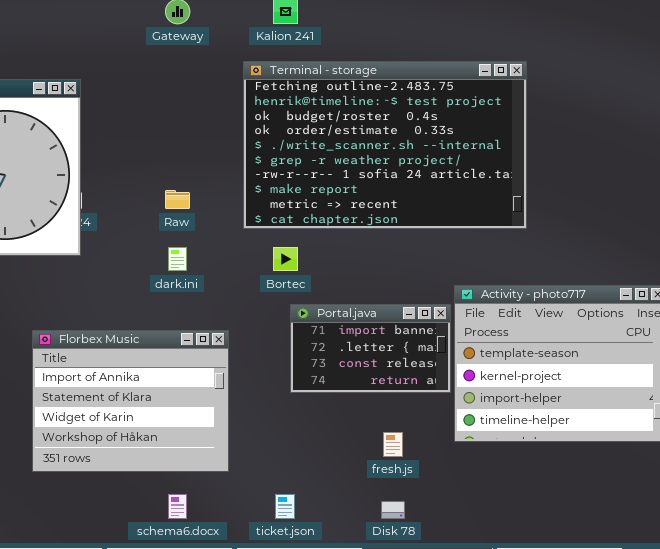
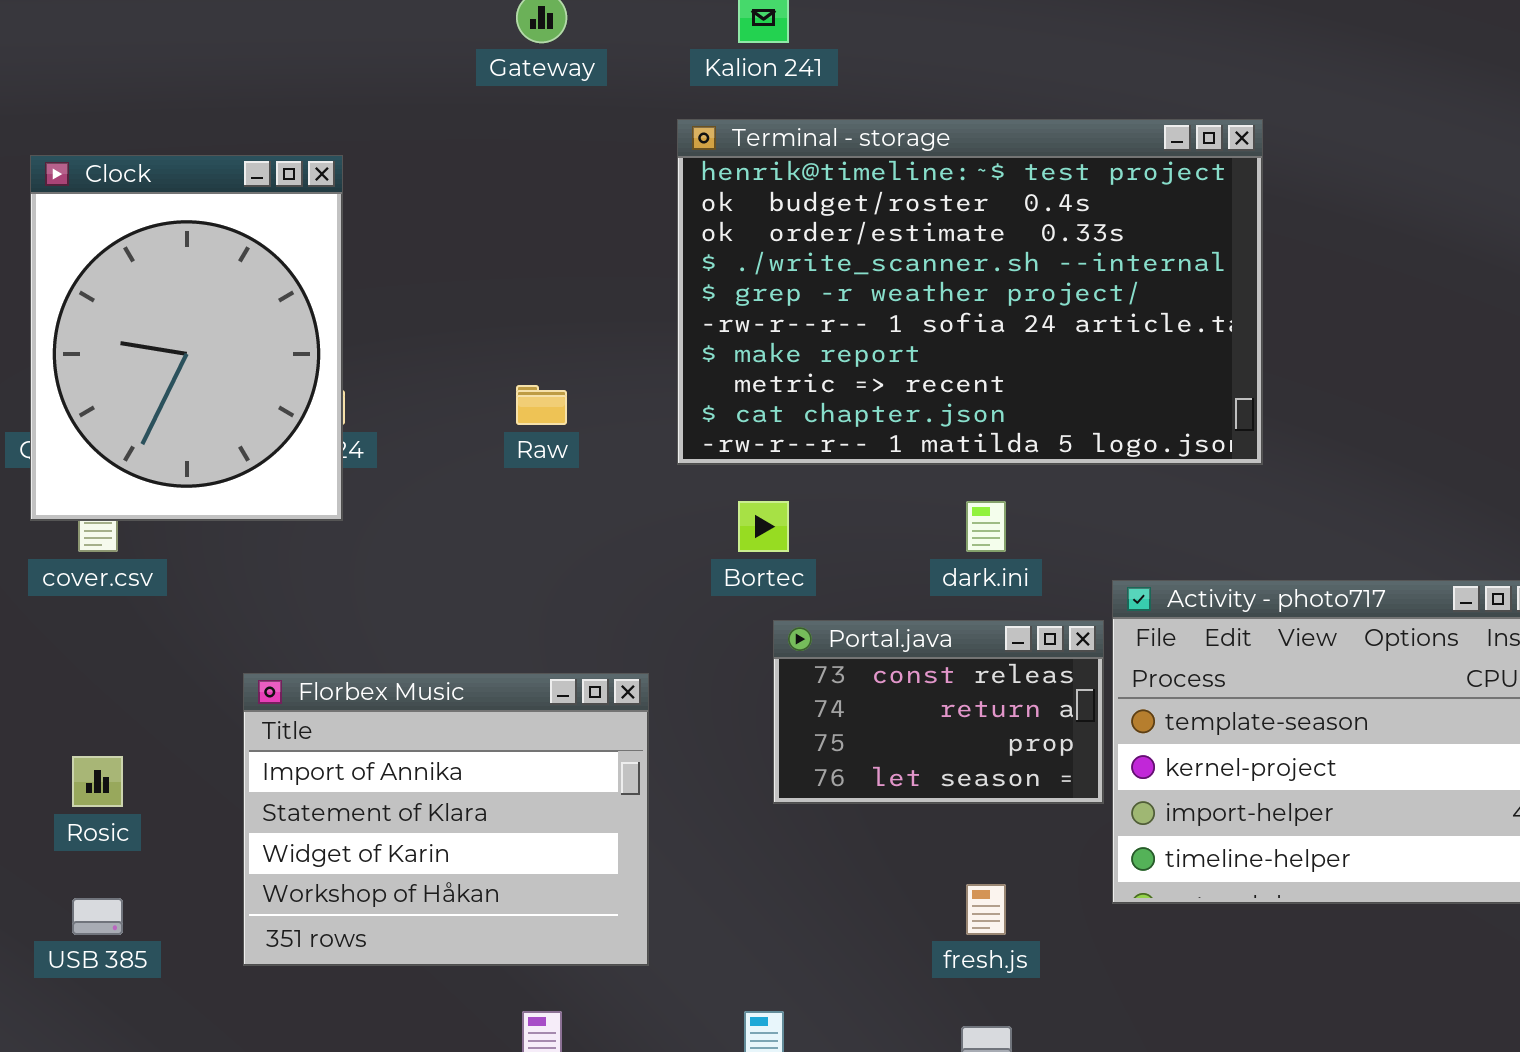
Terminal - storage: [243,61,527,229] -> [677,119,1263,465], scrolled down 1 row
dark.ini: [168,247,187,271] -> [966,501,1006,552], moved
Portal.java: [290,304,451,393] -> [773,620,1104,804], scrolled down 2 rows

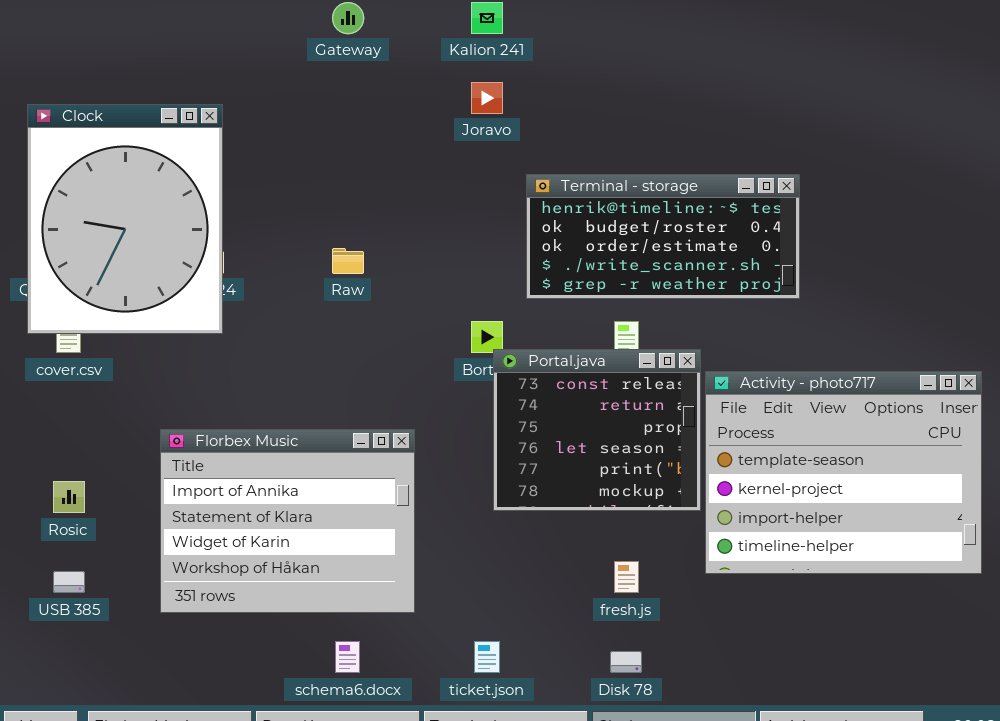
Terminal - storage: [677,119,1263,465] -> [526,174,800,299], resized
Portal.java: [773,620,1104,804] -> [493,349,701,511], resized

